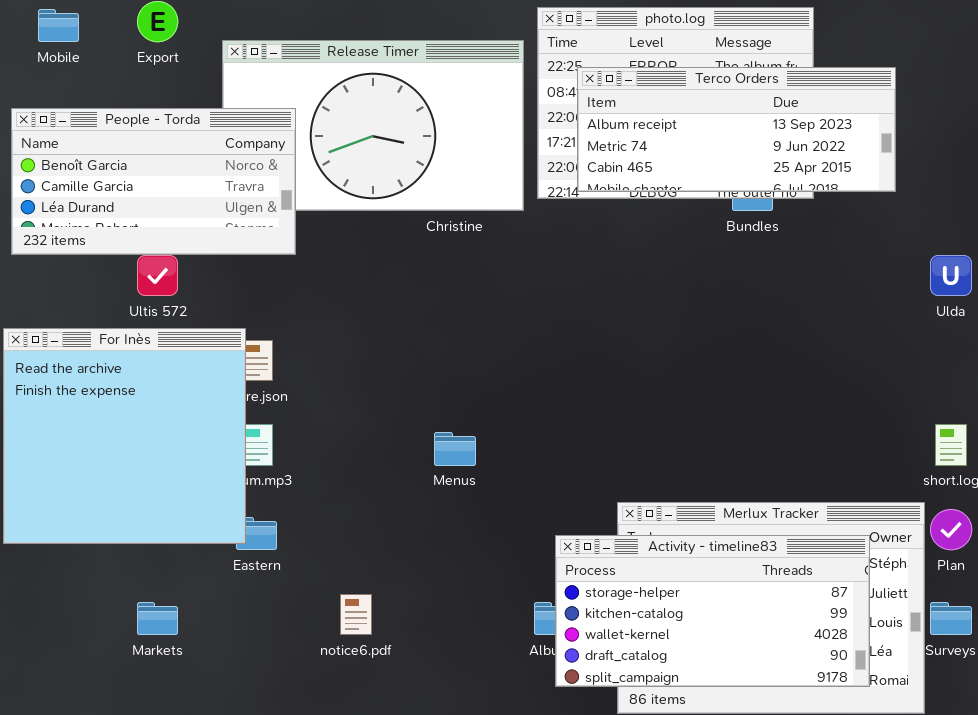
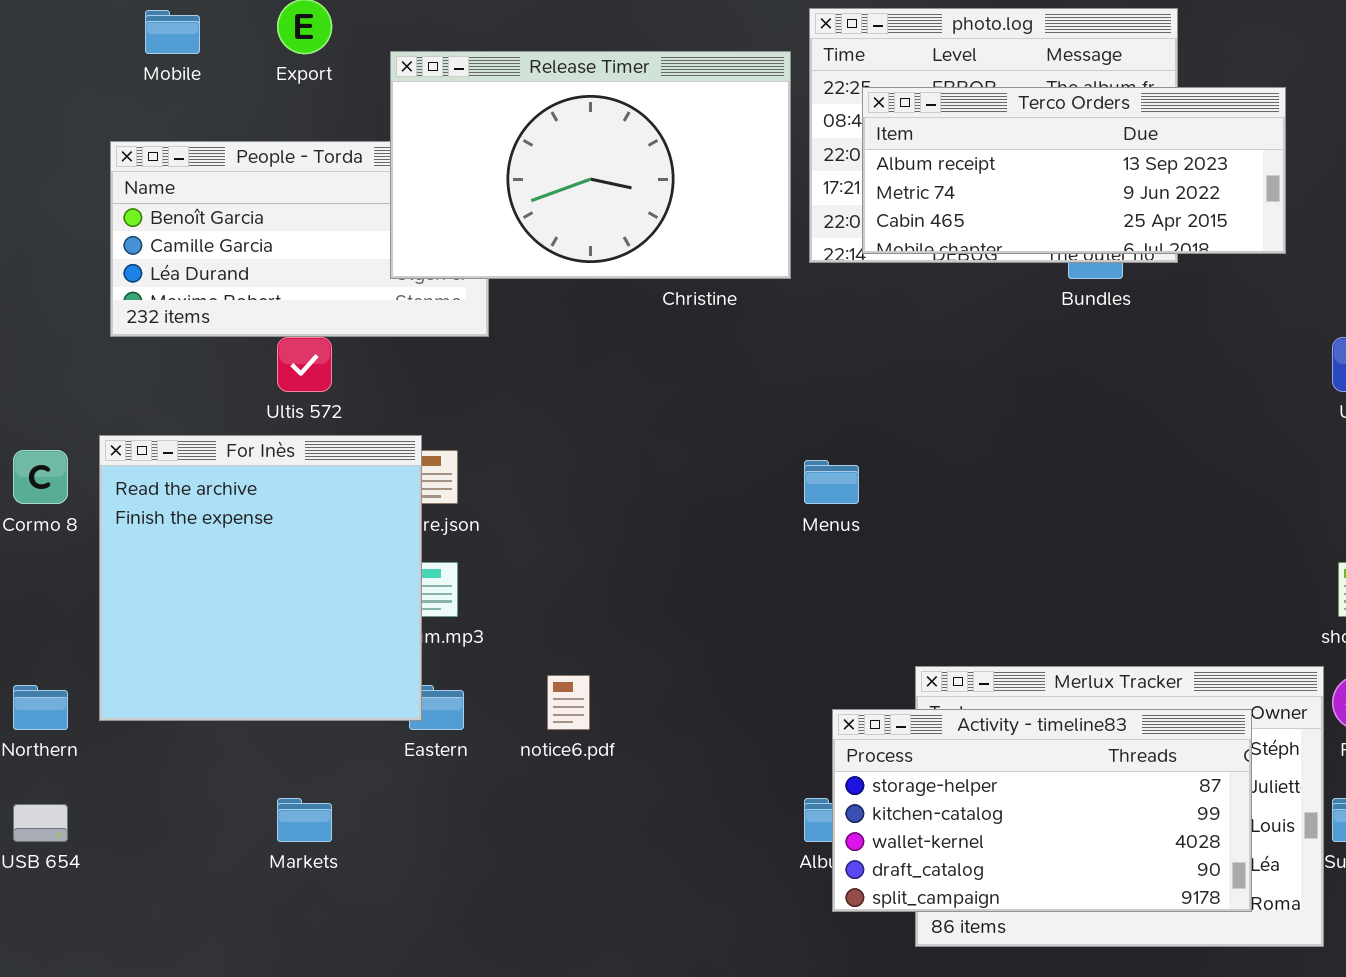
Release Timer: [222,40,524,211] -> [390,51,791,279], raised
Menus: [434,432,476,466] -> [804,460,859,504], moved
notice6.pdf: [340,594,372,635] -> [547,675,590,730], moved

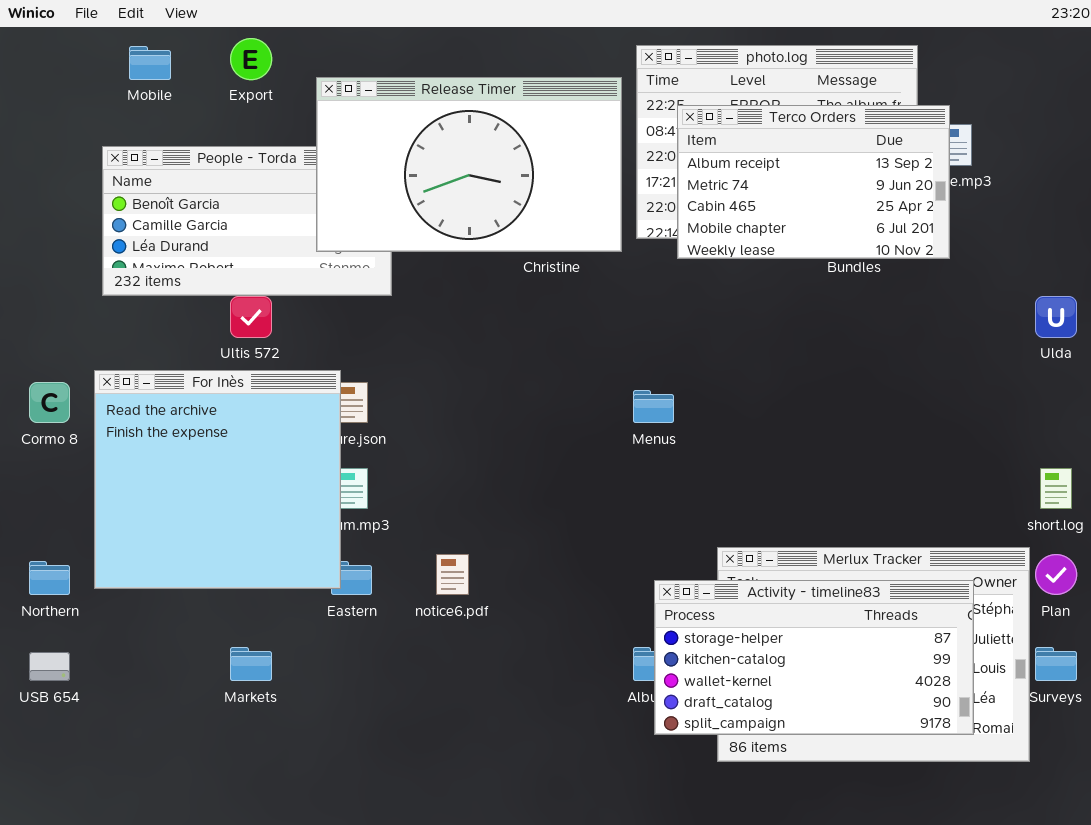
Terco Orders: [862,87,1286,254] -> [677,105,950,259], resized

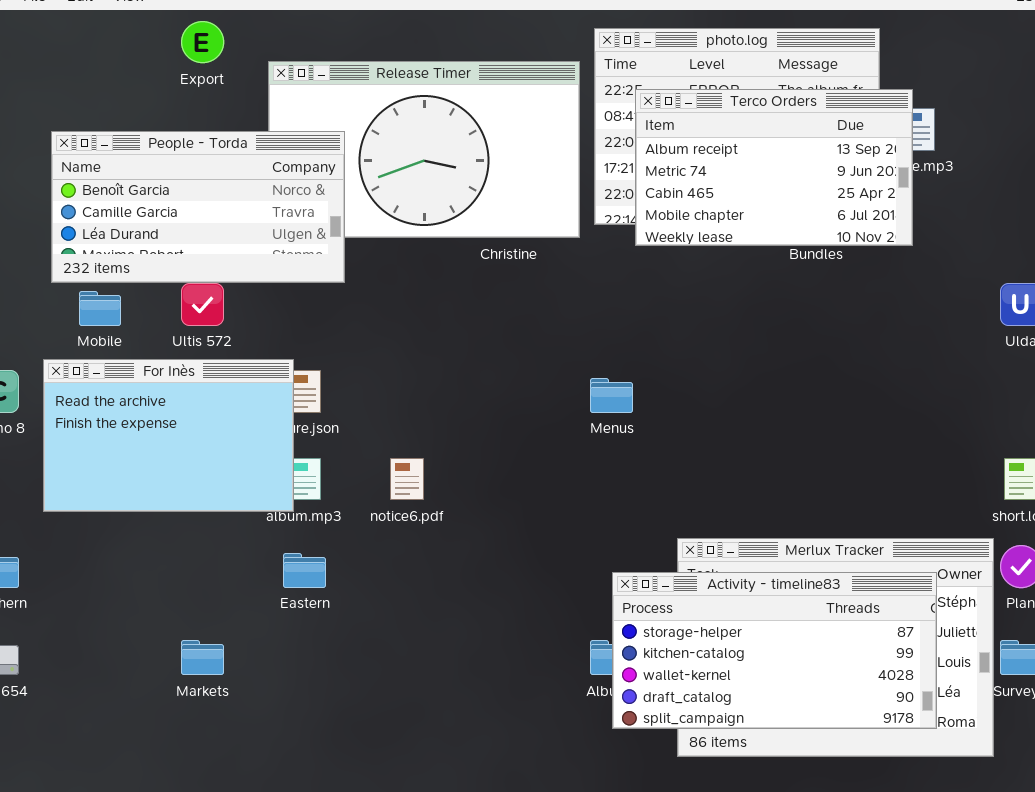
Mobile: [129,46,171,80] -> [79,291,121,326], moved
People - Torda: [102,146,392,296] -> [51,131,345,283], raised
For Inès: [94,370,341,589] -> [43,359,294,512], resized
notice6.pdf: [436,554,469,595] -> [390,458,424,500], moved

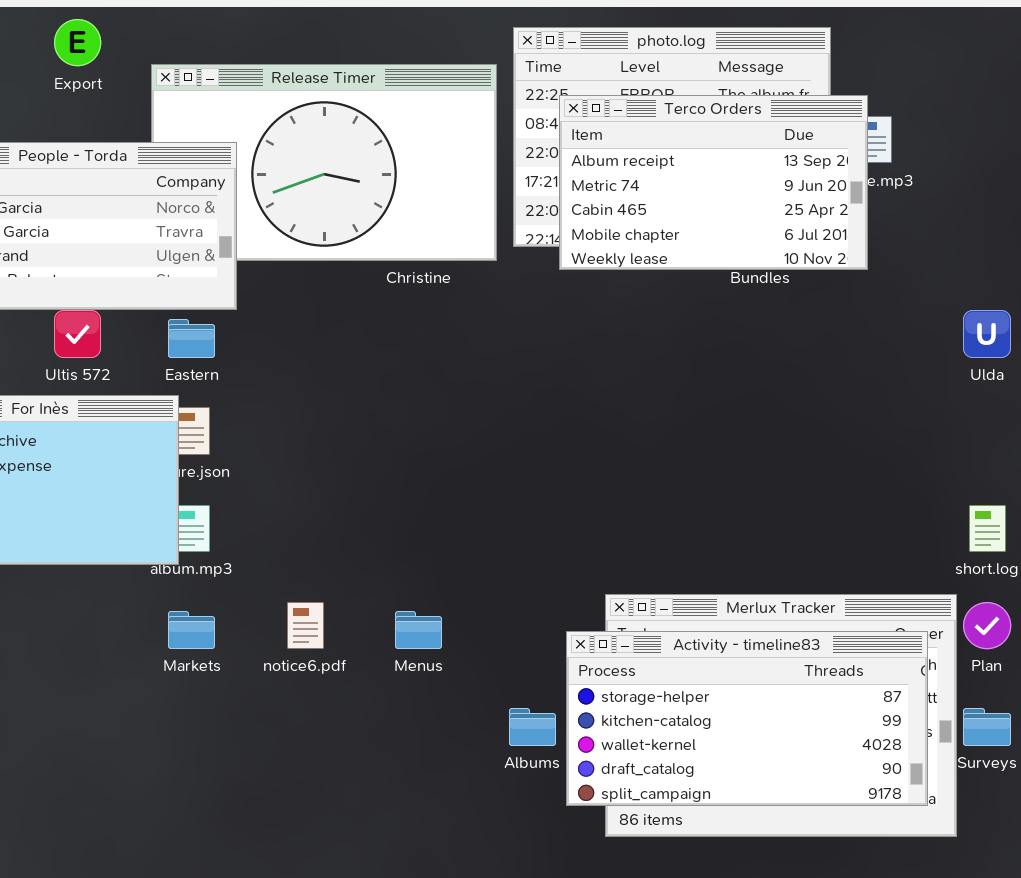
Menus: [590,378,633,413] -> [395,611,442,649], moved
notice6.pdf: [390,458,424,500] -> [287,602,324,649], moved
Eastern: [283,553,326,588] -> [168,319,215,358], moved
Activity - timeline83: [612,572,937,729] -> [566,631,928,806], moved
Markets: [181,640,224,675] -> [168,611,215,649], moved

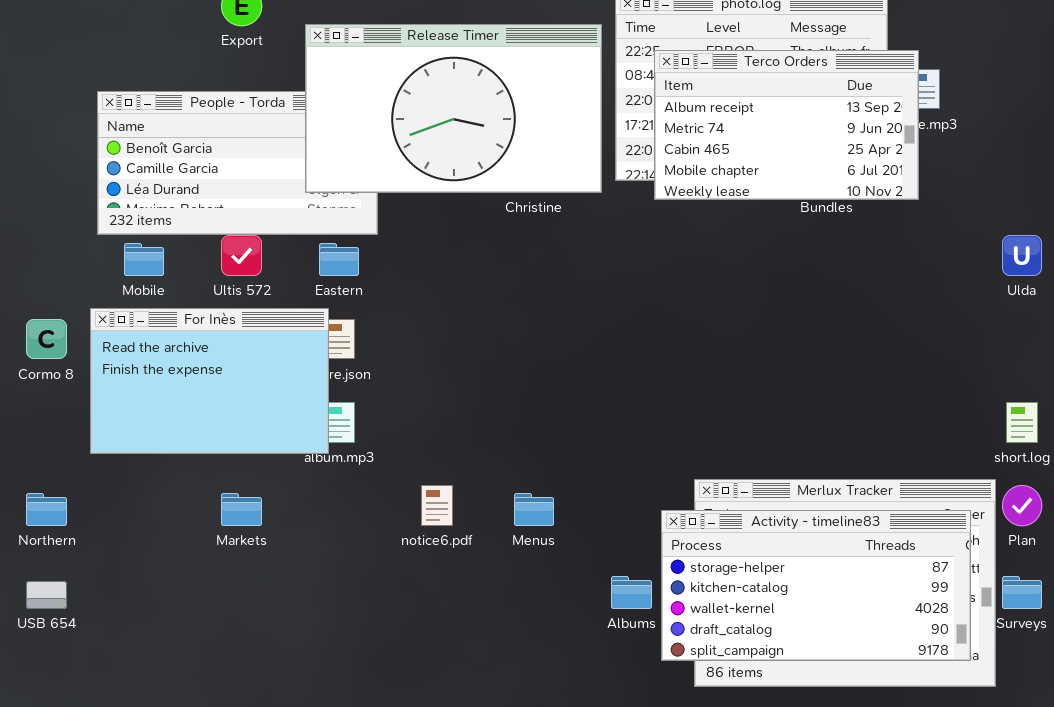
Release Timer: [151,64,497,261] -> [305,24,602,193], raised
Markets: [168,611,215,649] -> [221,493,262,526], moved

